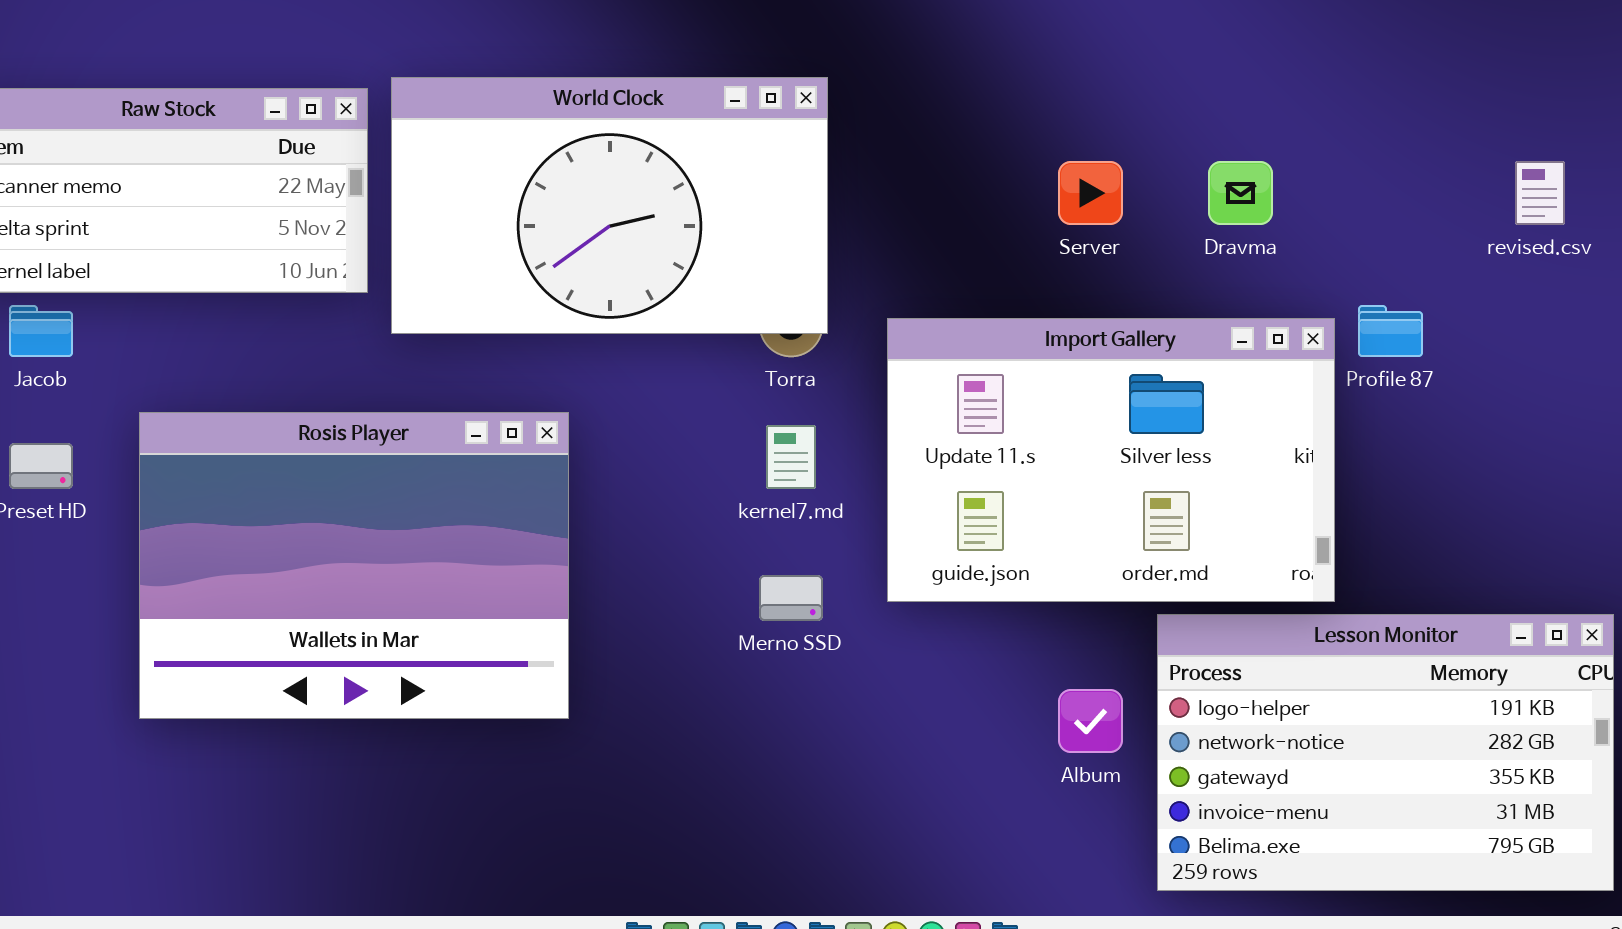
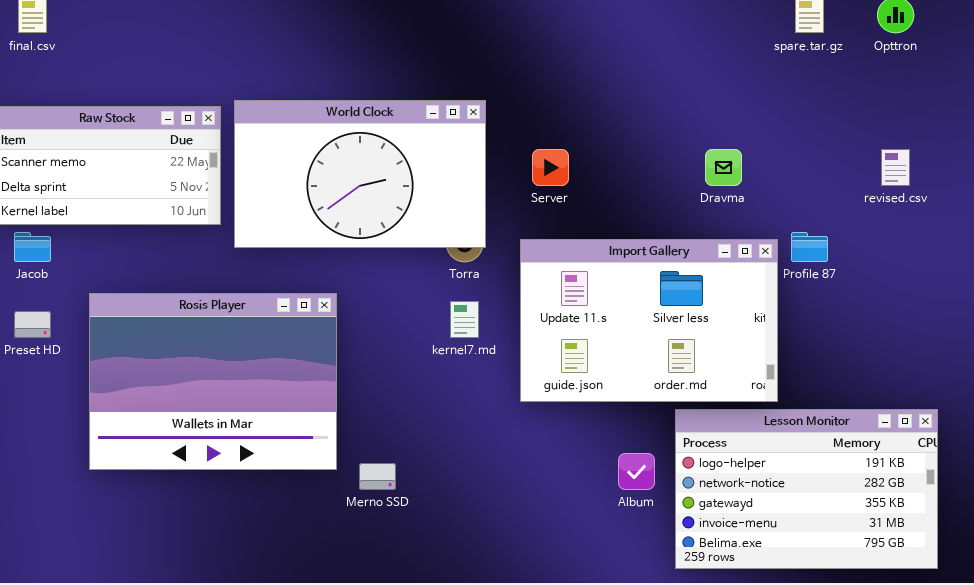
Server: [1058,161,1123,225] -> [532,149,569,186], moved
Merno SSD: [759,575,823,621] -> [359,463,396,490], moved

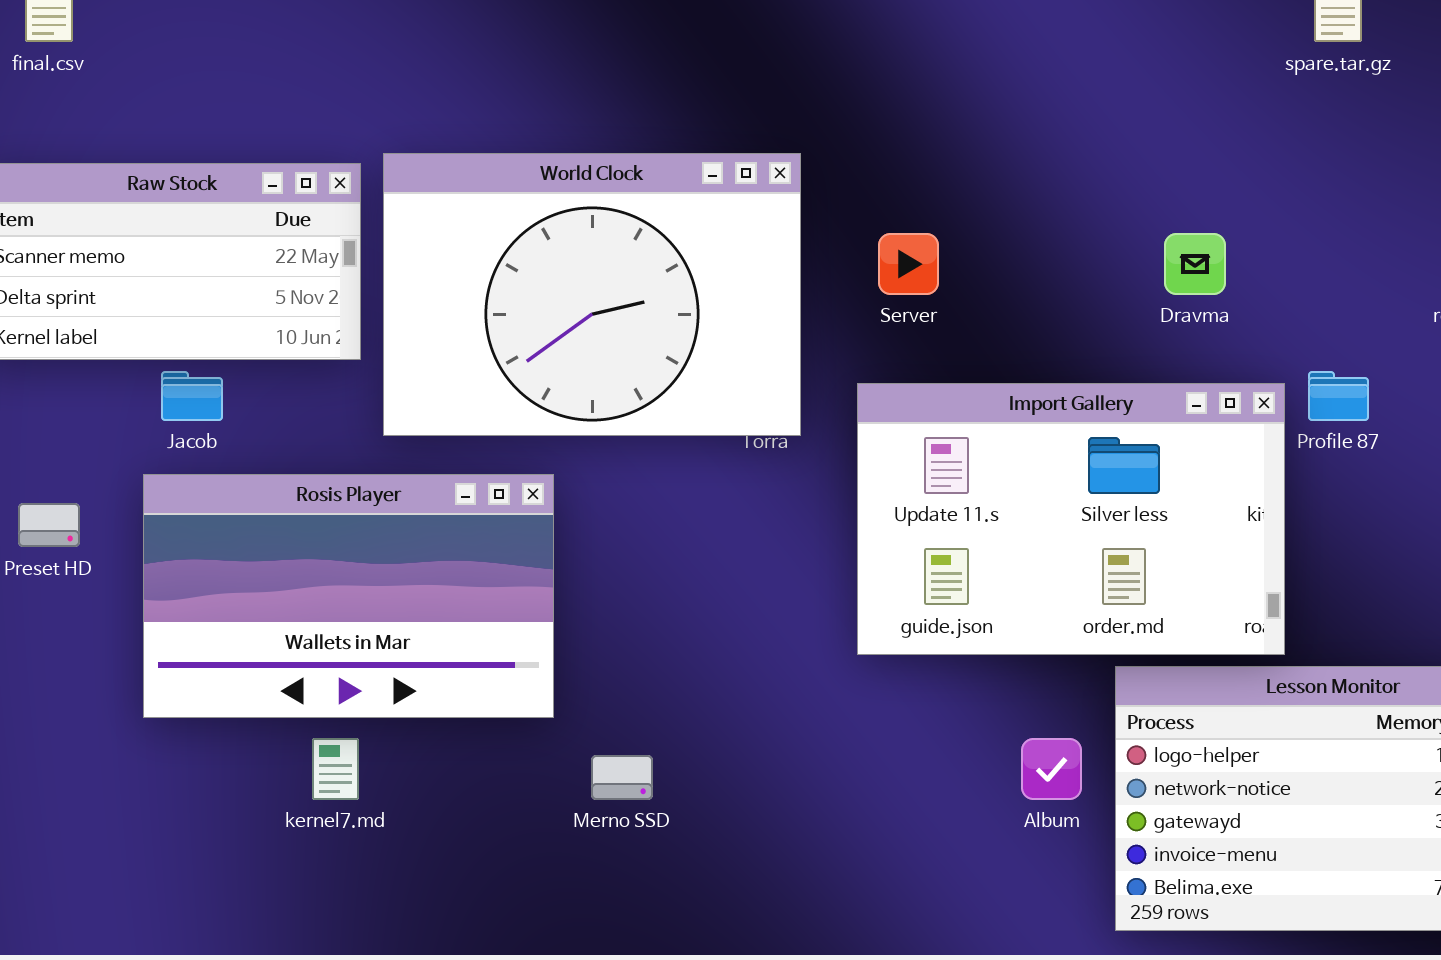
World Clock: [234,100,486,248] -> [383,153,801,436], resized
Jacob: [14,232,51,262] -> [161,371,223,421], moved
Rosis Player: [89,293,337,470] -> [143,474,554,718], resized
kernel7.md: [450,301,479,338] -> [312,738,359,800], moved

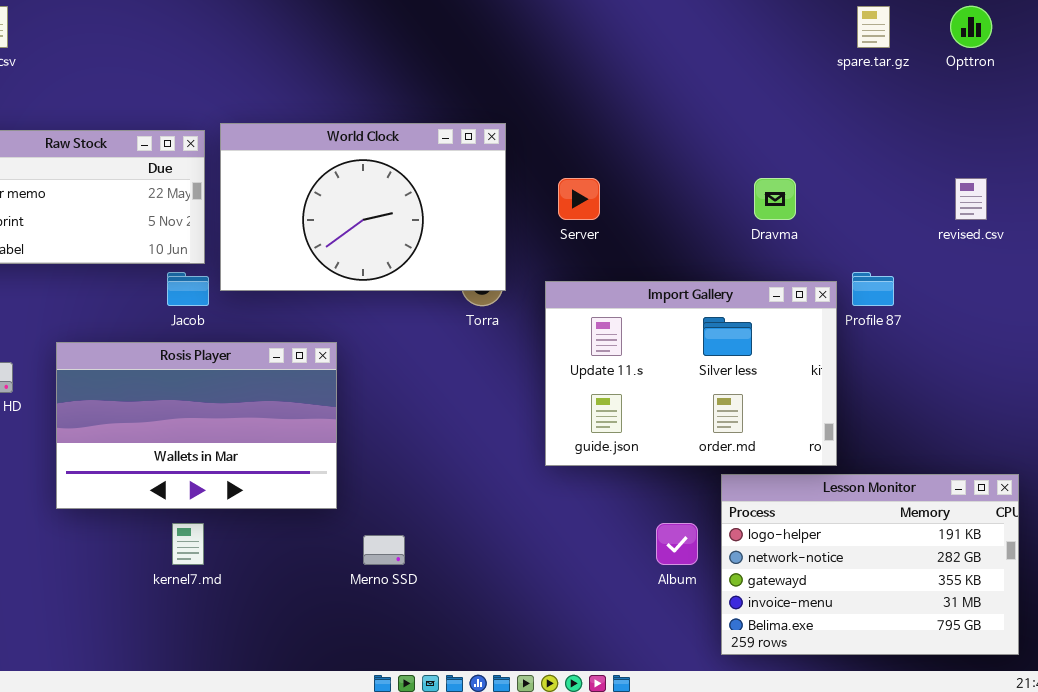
World Clock: [383,153,801,436] -> [220,123,506,291], resized
Jacob: [161,371,223,421] -> [167,272,209,306], moved

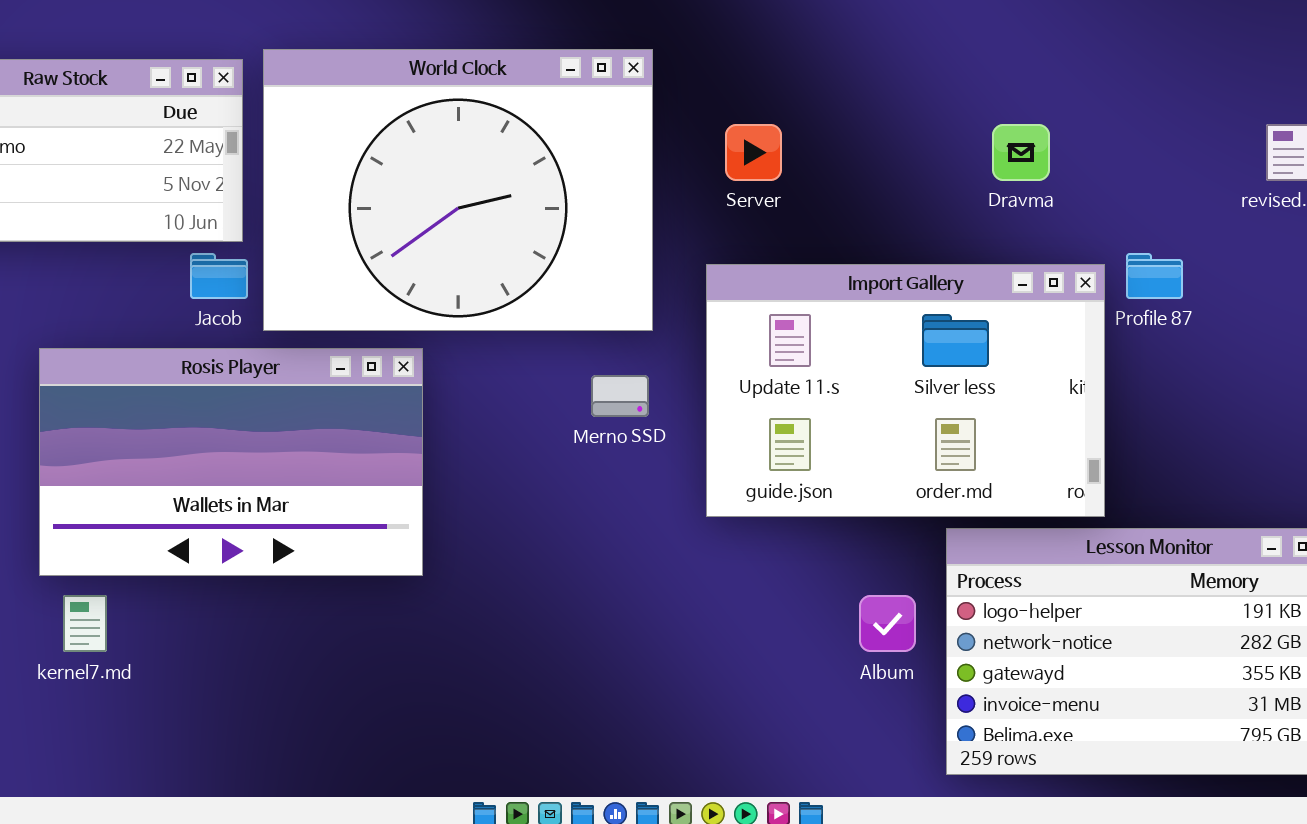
World Clock: [220,123,506,291] -> [263,49,653,331], resized
kernel7.md: [172,523,204,565] -> [63,595,107,652], moved
Merno SSD: [363,535,405,565] -> [591,375,649,417], moved

